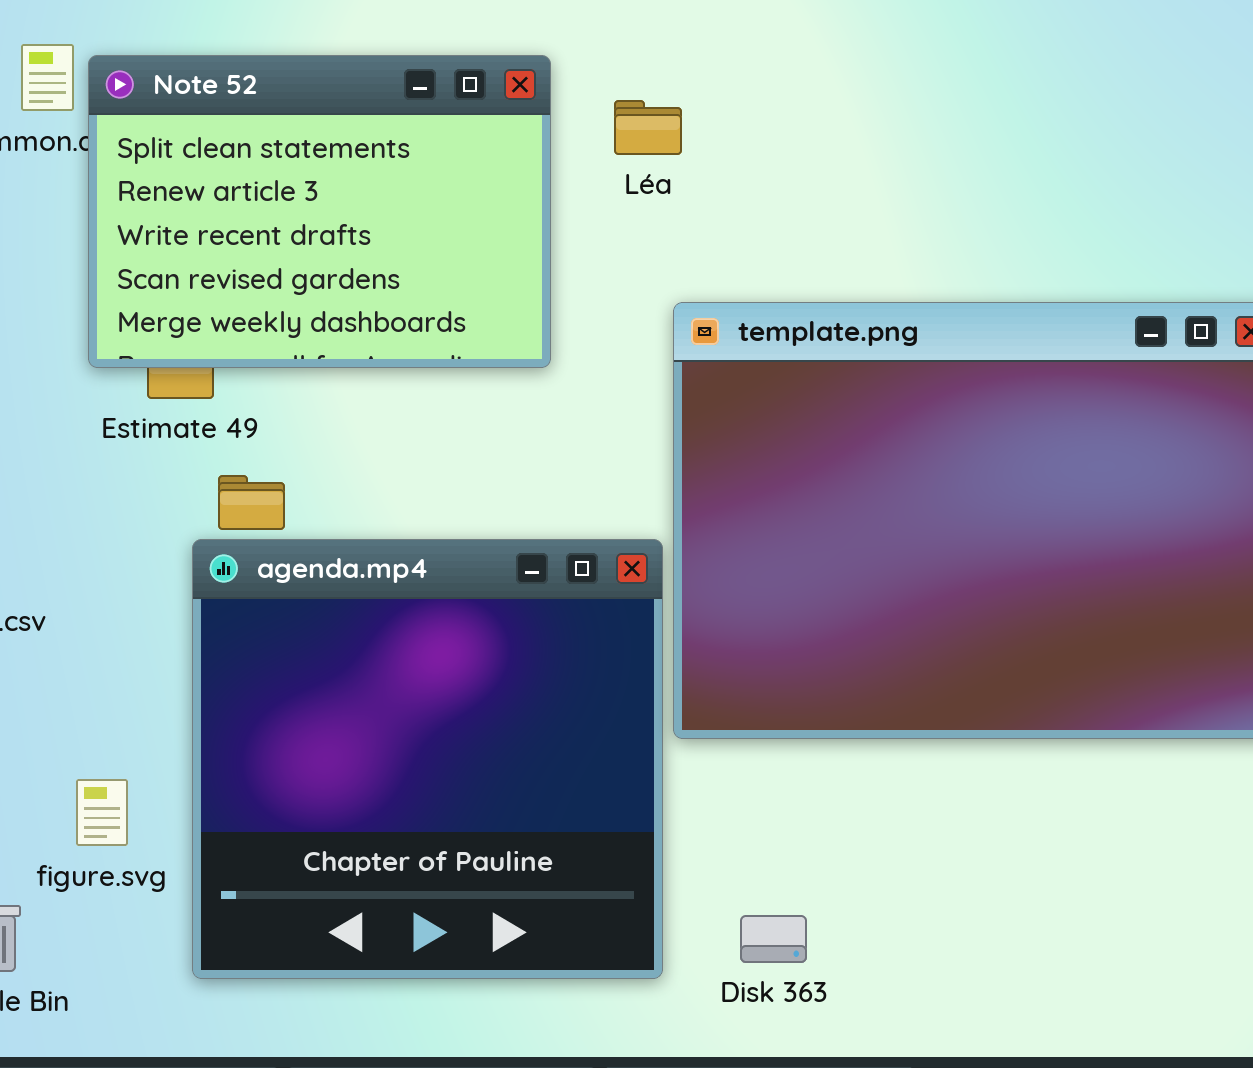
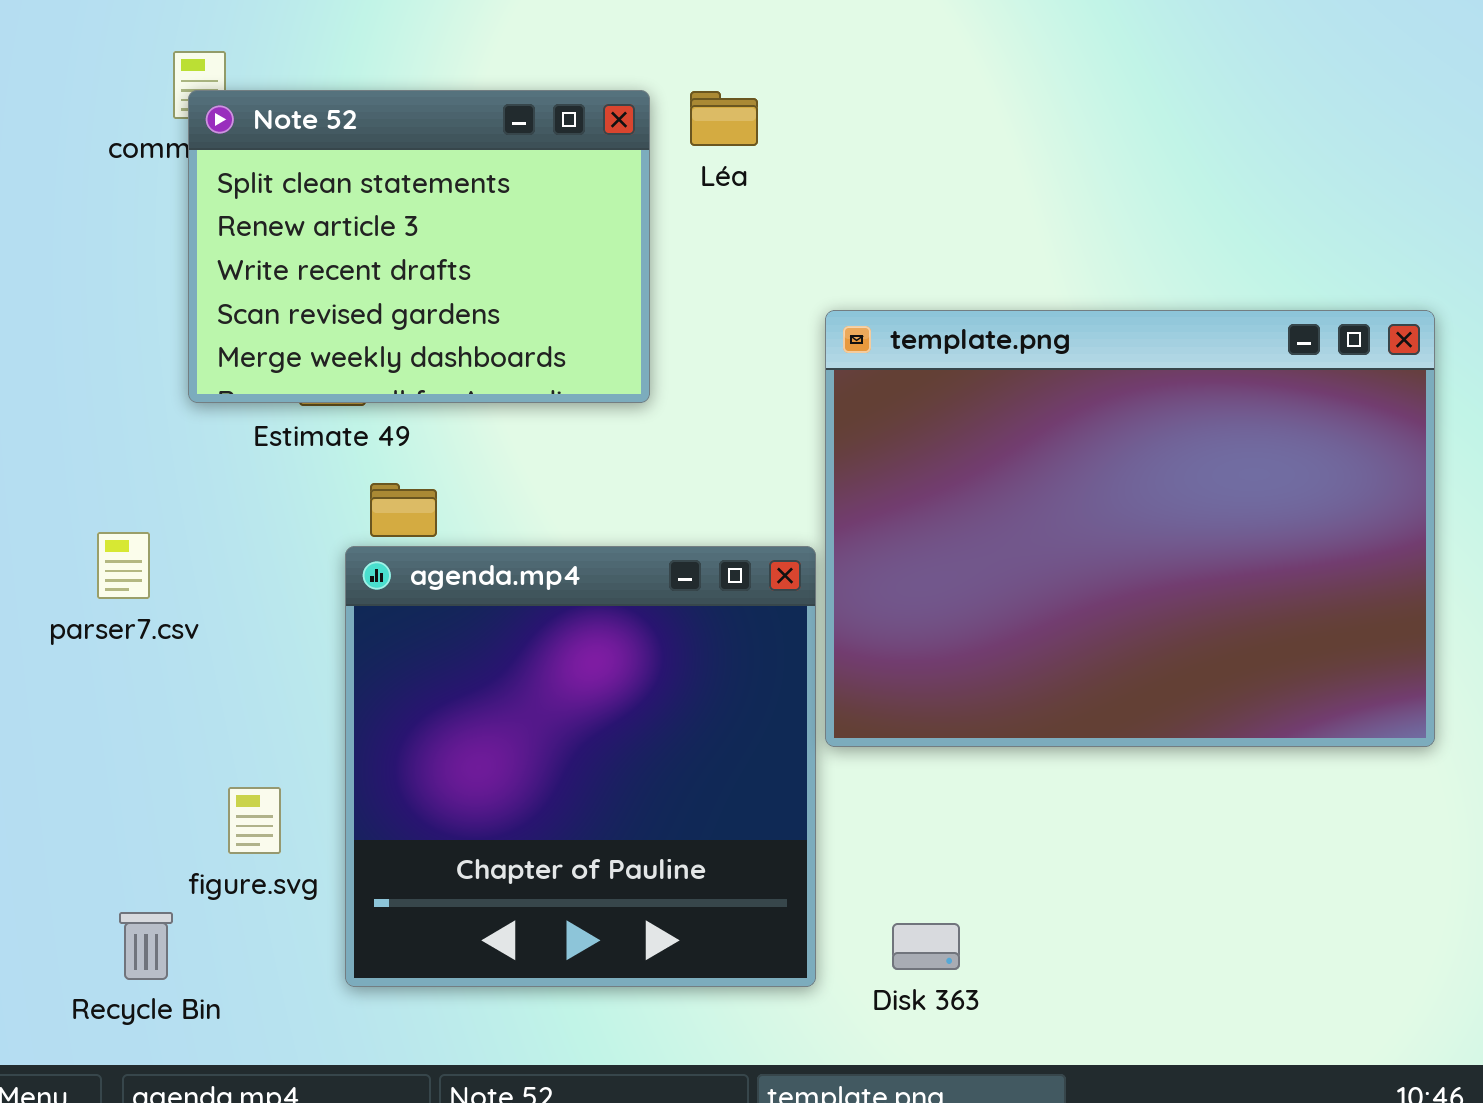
Note 52: [88,55,551,368] -> [188,90,650,403], moved
Léa: [614,100,682,155] -> [690,91,758,146], moved

